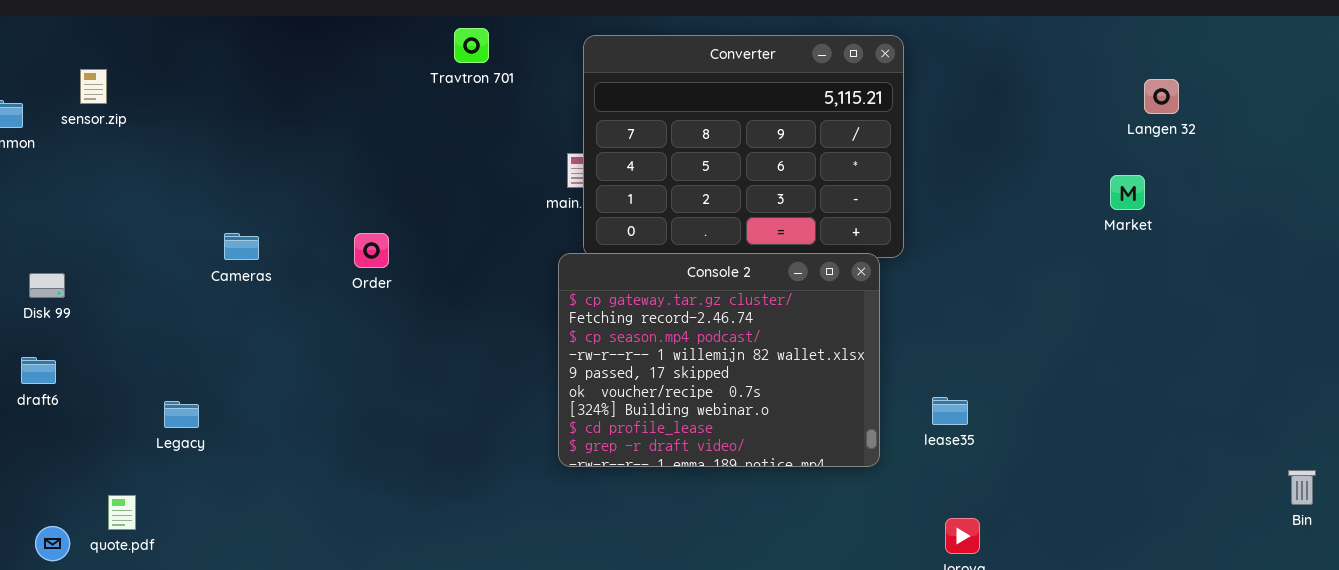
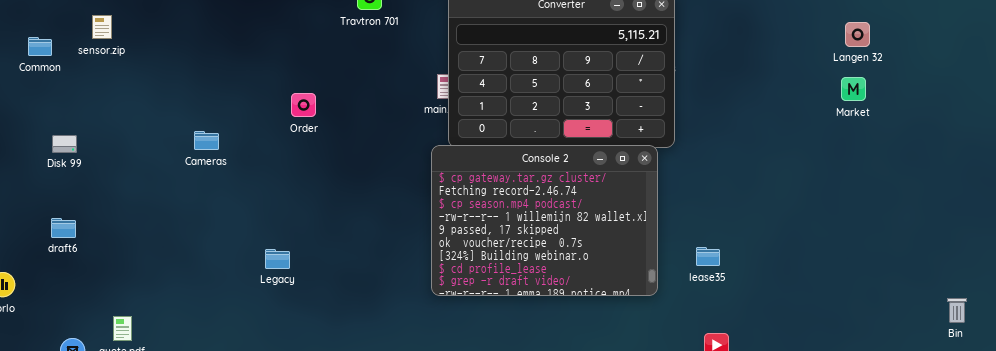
Market: [1110,175,1145,210] -> [841,77,866,101], moved
Order: [354,233,389,268] -> [291,93,316,117], moved
Disk 99: [29,273,65,298] -> [52,135,77,153], moved
Legacy: [164,401,199,428] -> [265,249,290,269], moved

